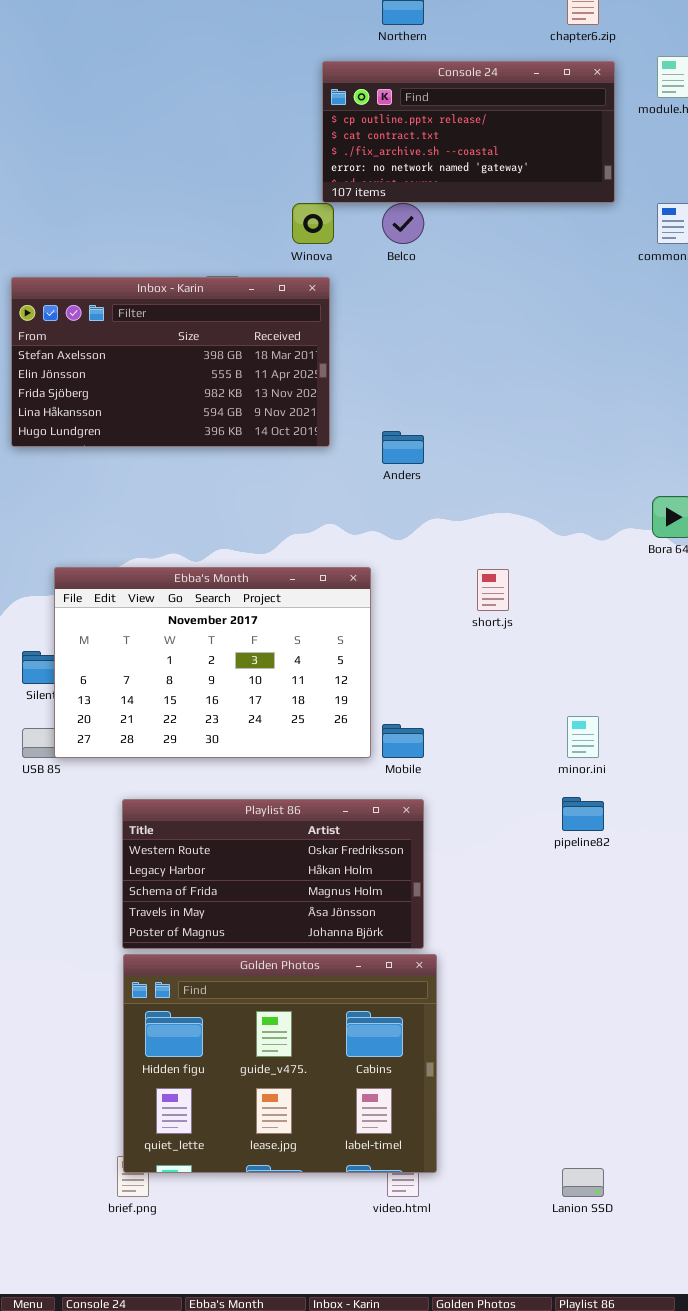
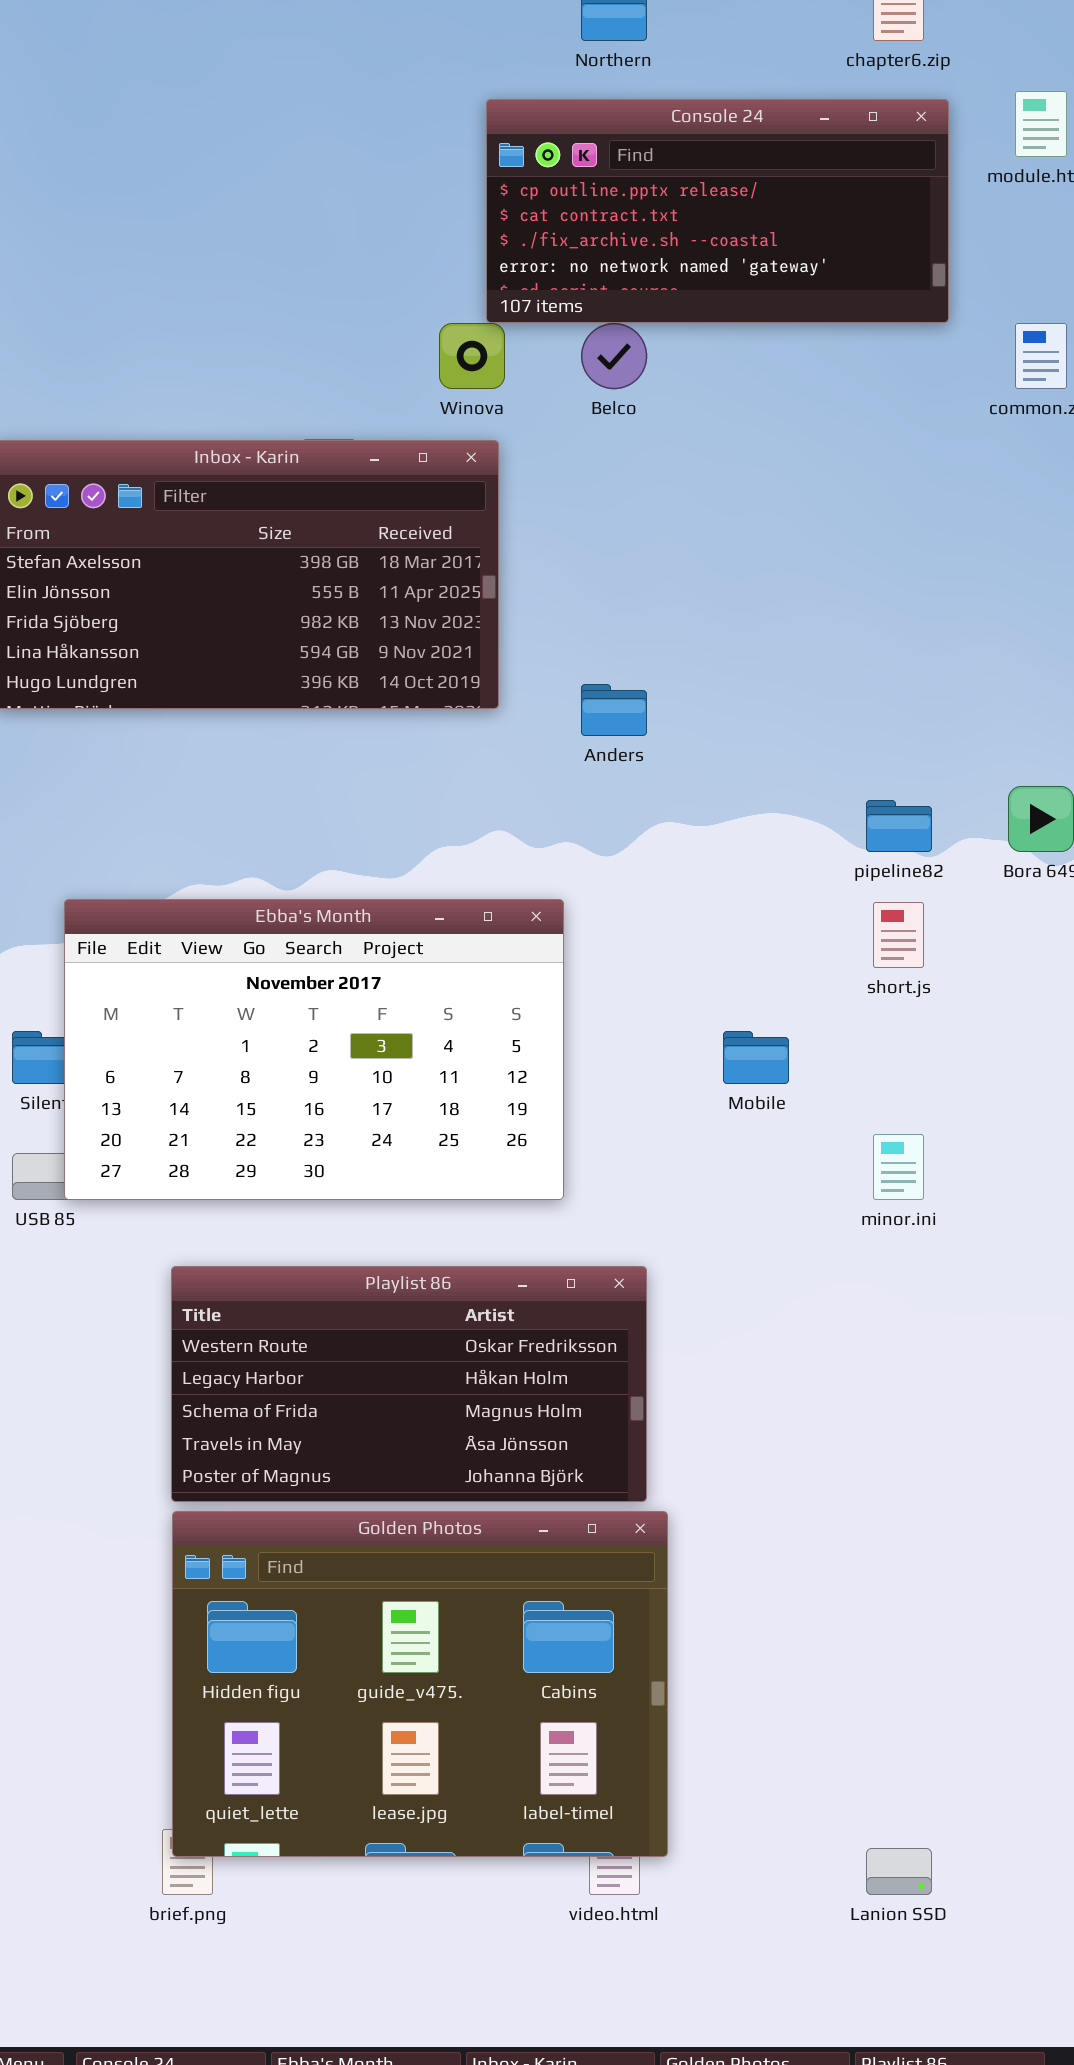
short.js: [477,569,509,611] -> [873,902,924,968], moved
Mobile: [382,724,424,758] -> [723,1031,789,1084], moved
pipeline82: [562,797,604,831] -> [866,800,932,852], moved

